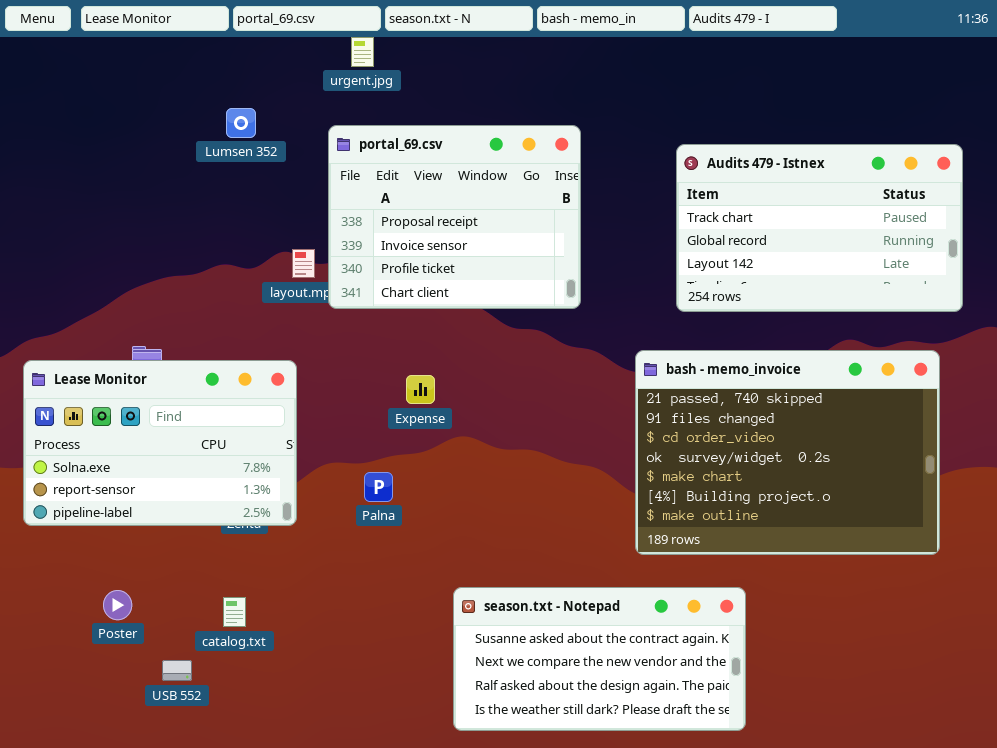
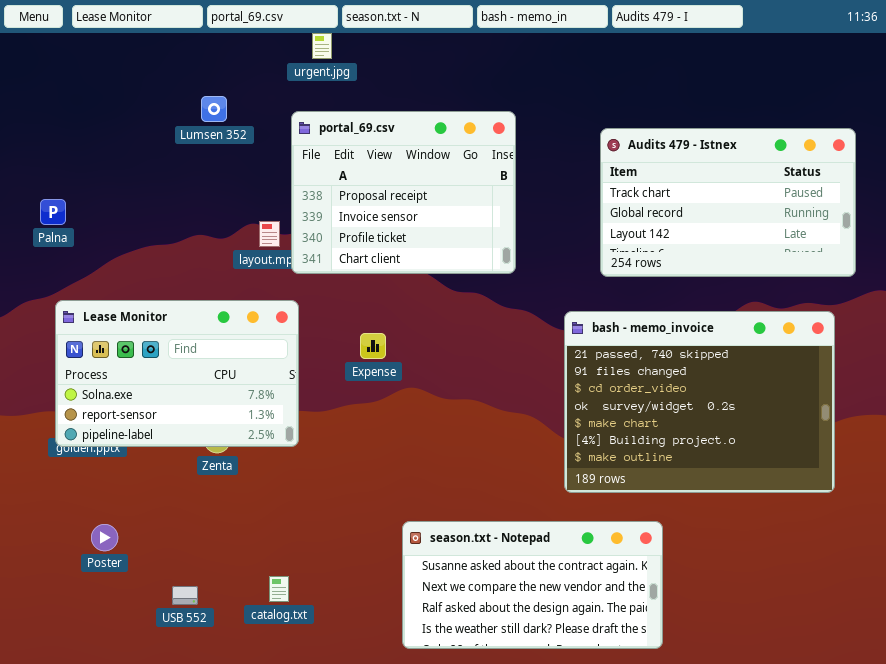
Lease Monitor: [23,360,297,526] -> [55,300,299,447], moved
Palna: [364,472,393,502] -> [40,199,66,225], moved
catalog.txt: [223,597,246,627] -> [269,576,289,602], moved
USB 552: [162,660,192,681] -> [172,586,198,605], moved

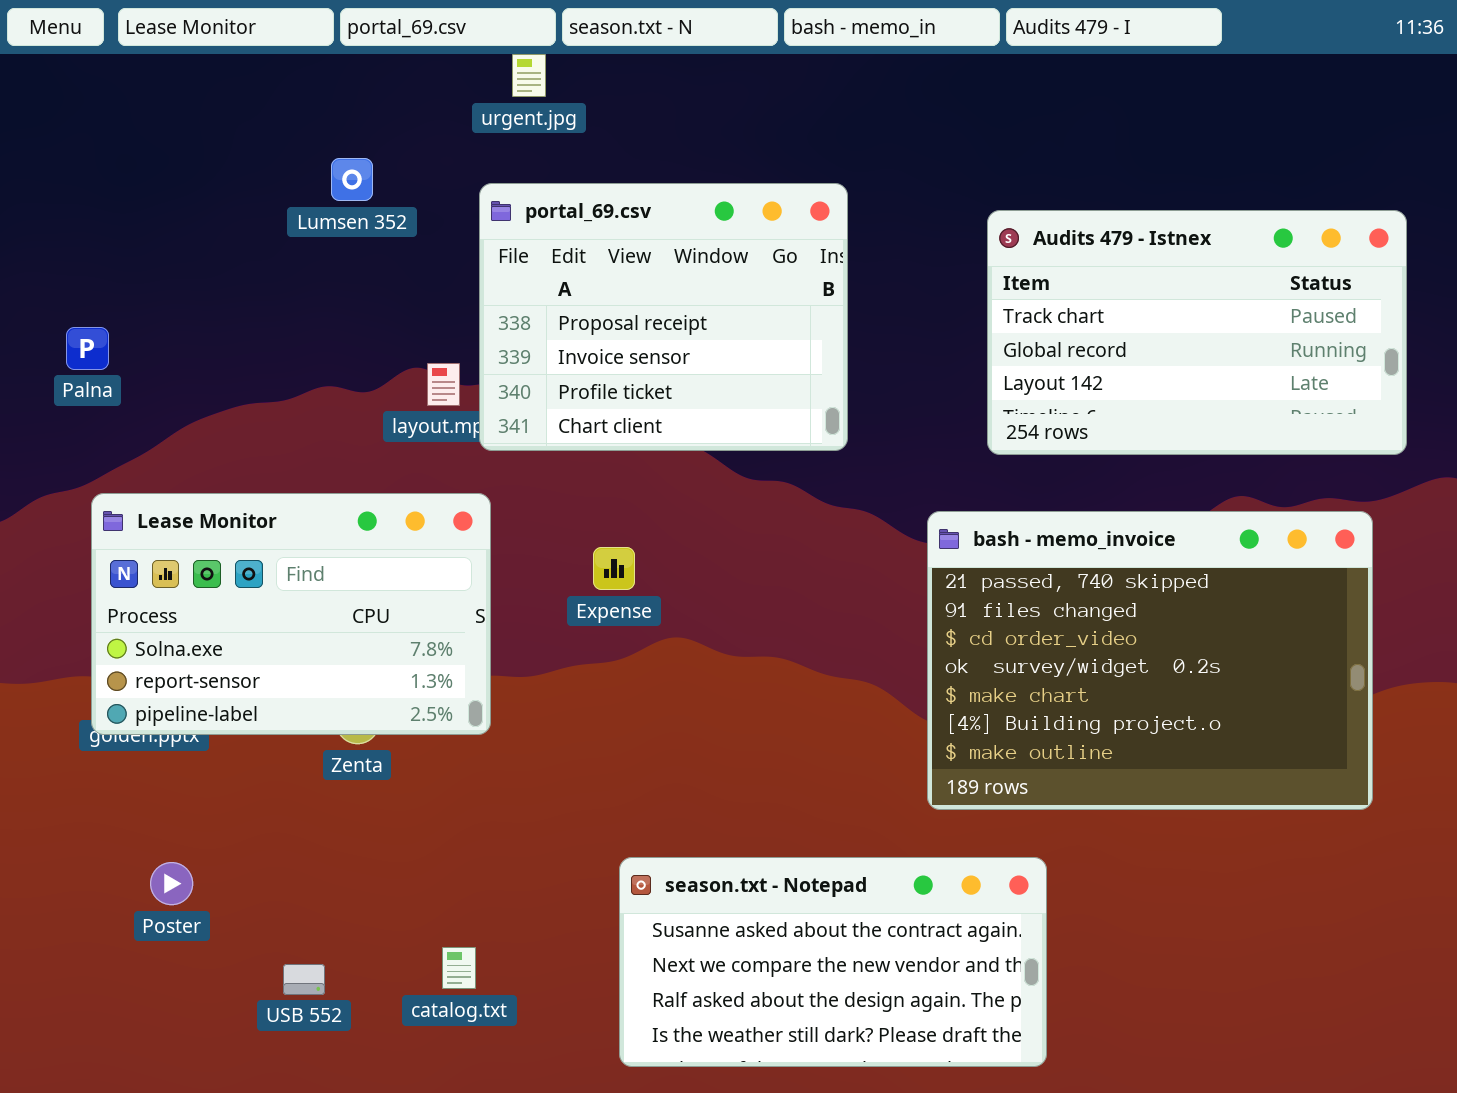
season.txt - Notepad: [402,521,663,649] -> [619,857,1047,1067], moved

